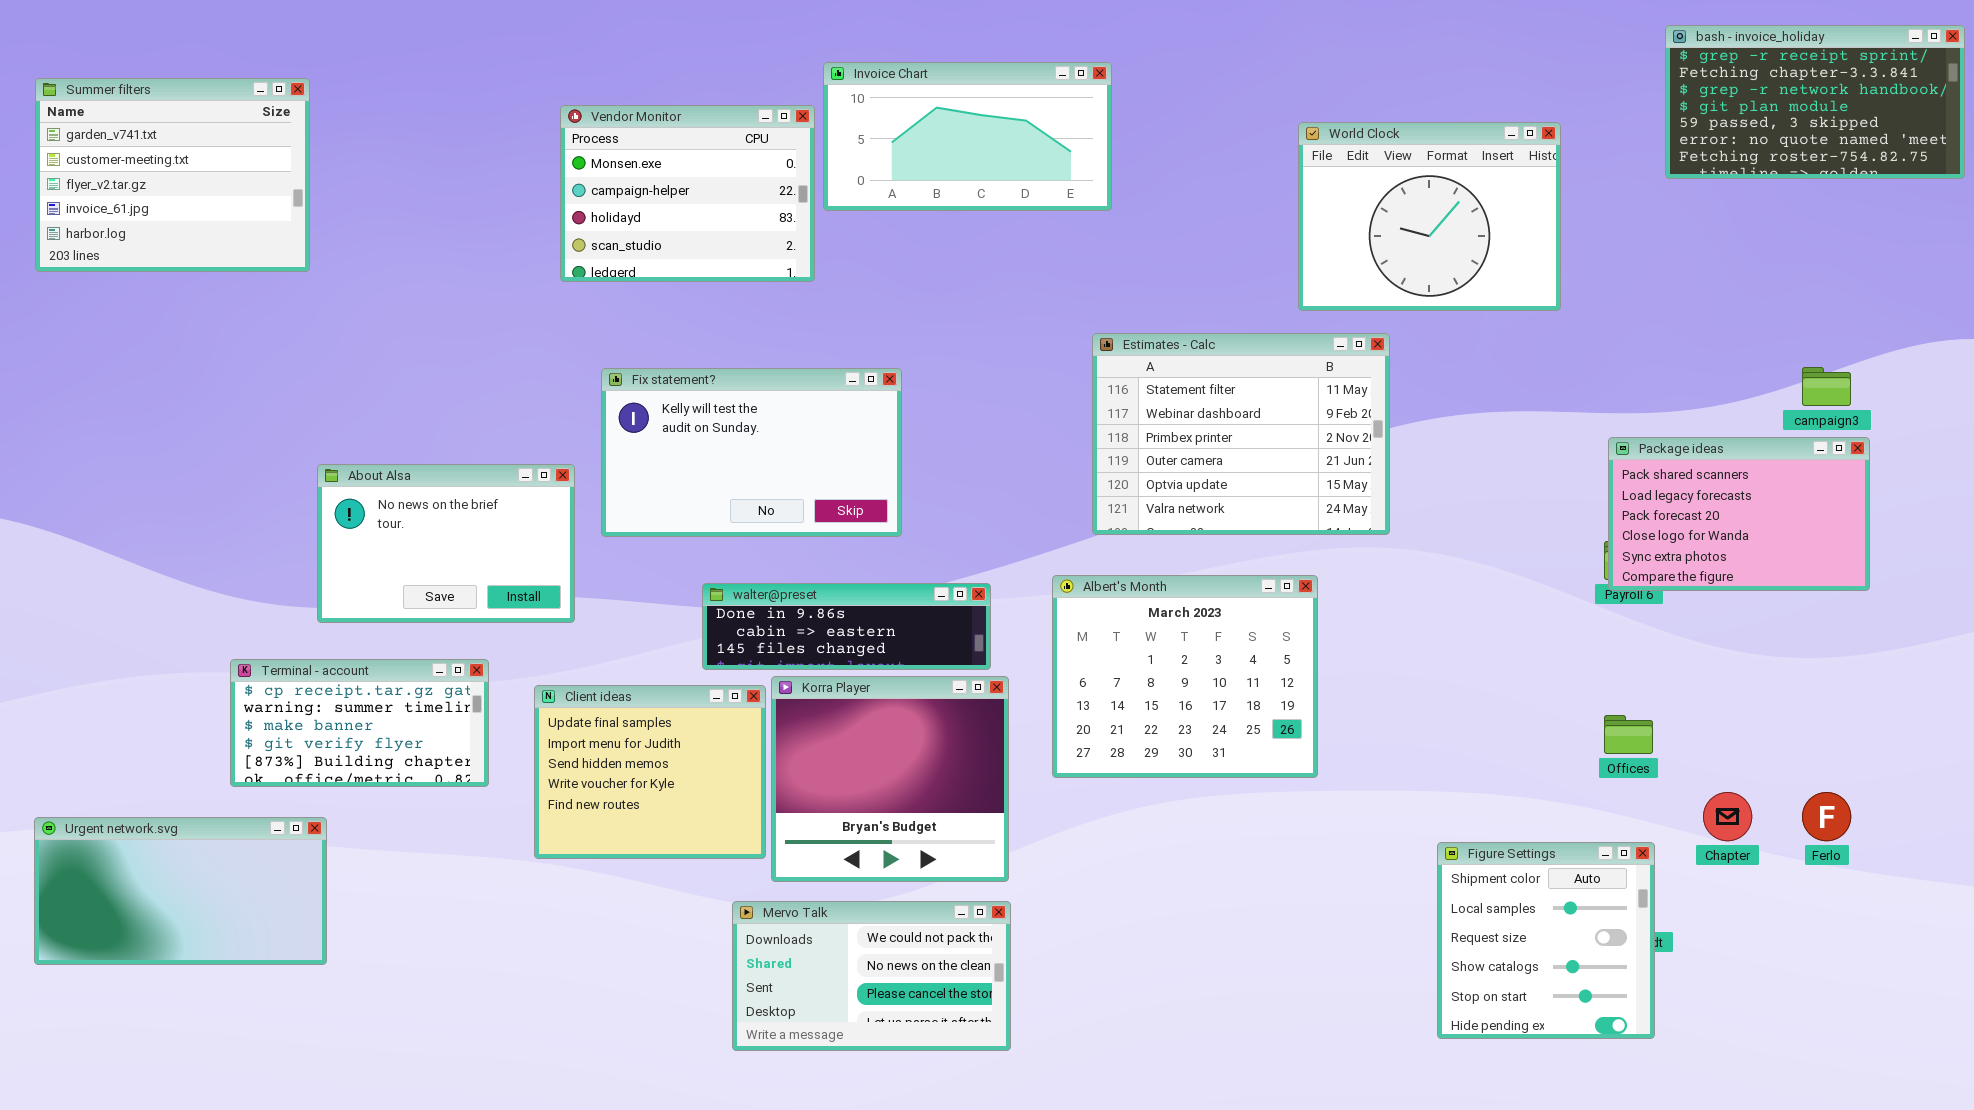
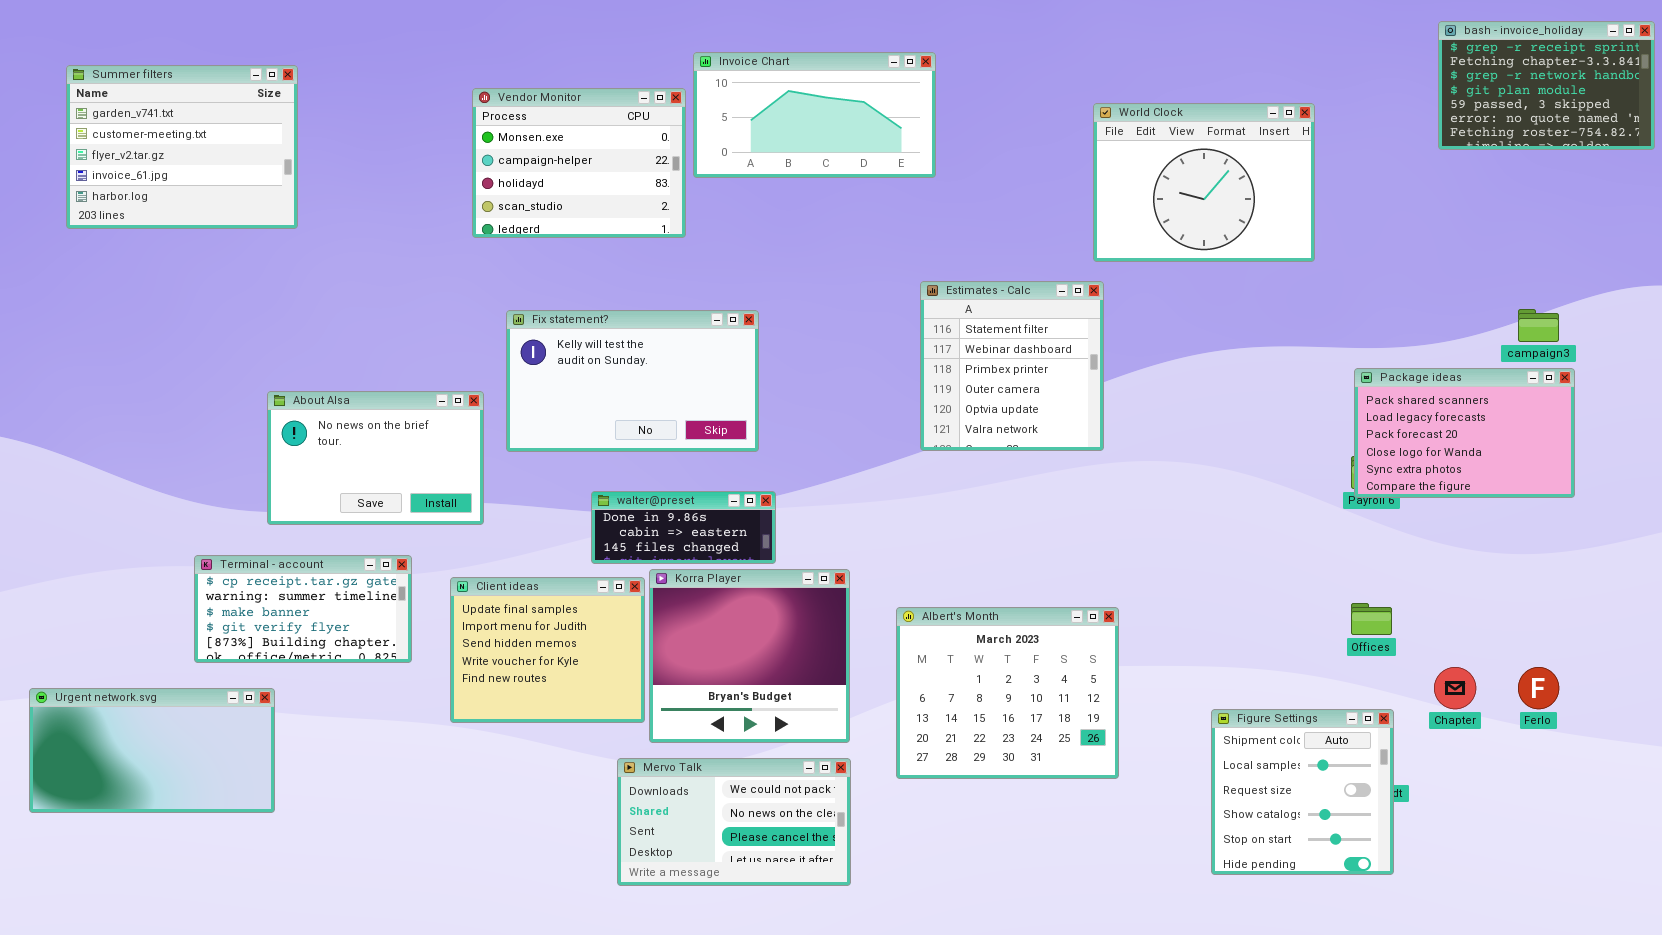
bash - invoice_holiday: [1665,25,1965,179] -> [1438,21,1655,150], resized
Summer filters: [35,78,310,272] -> [66,65,298,229], moved
Estimates - Calc: [1092,333,1390,535] -> [920,281,1104,451], resized
Albert's Month: [1052,575,1318,778] -> [896,607,1119,779], moved
walter@preset: [702,583,991,670] -> [591,491,776,564], resized

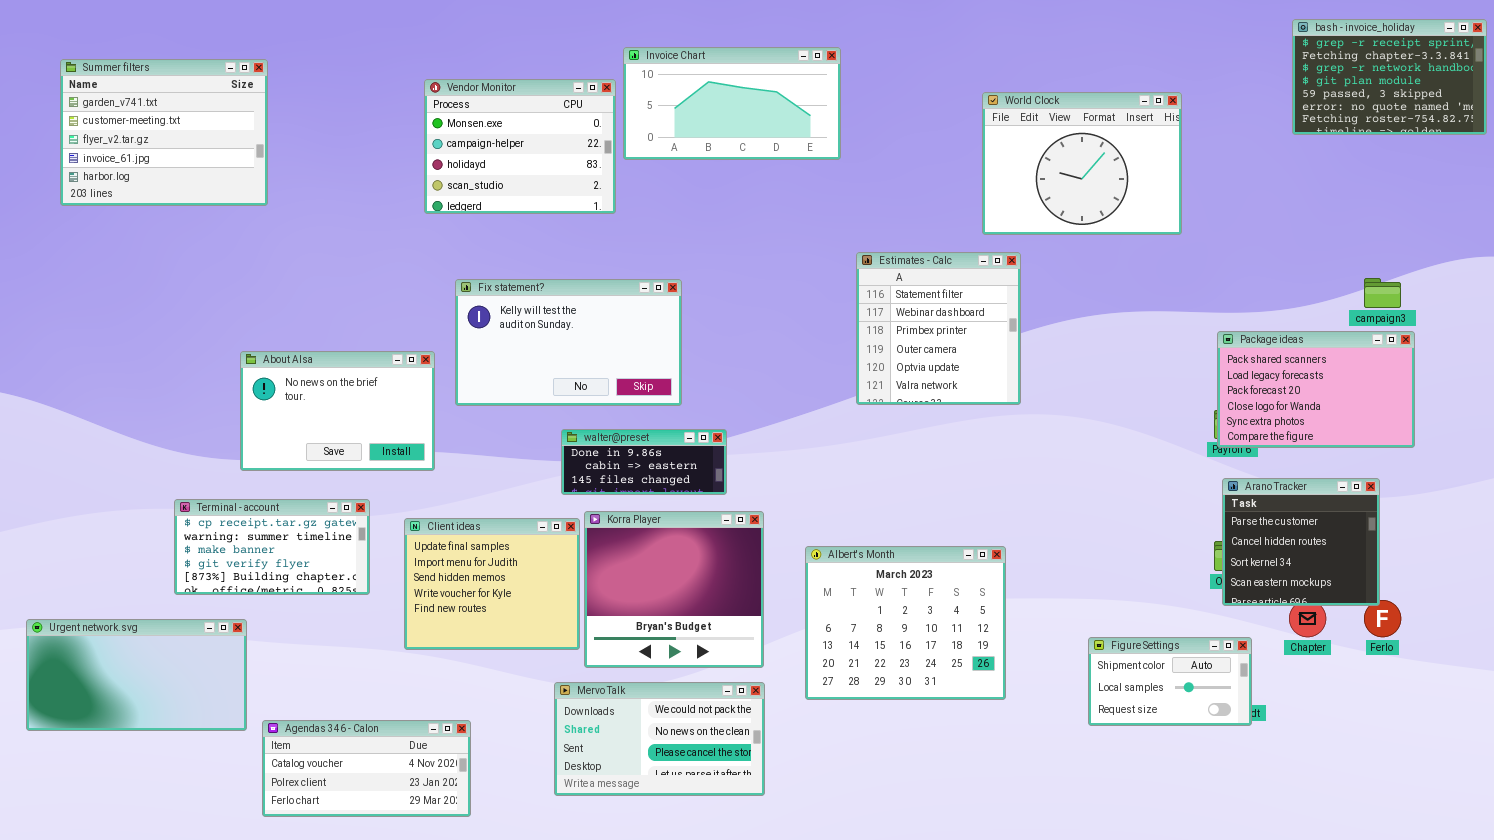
Estimates - Calc: [920,281,1104,451] -> [856,252,1021,405], moved
walter@preset: [591,491,776,564] -> [561,429,727,495], moved
Arano Tracker: none -> [1222,478,1380,606], opened
Figure Settings: [1211,709,1394,875] -> [1088,637,1252,726], resized
Agendas 346 - Calon: none -> [262,720,471,817], opened

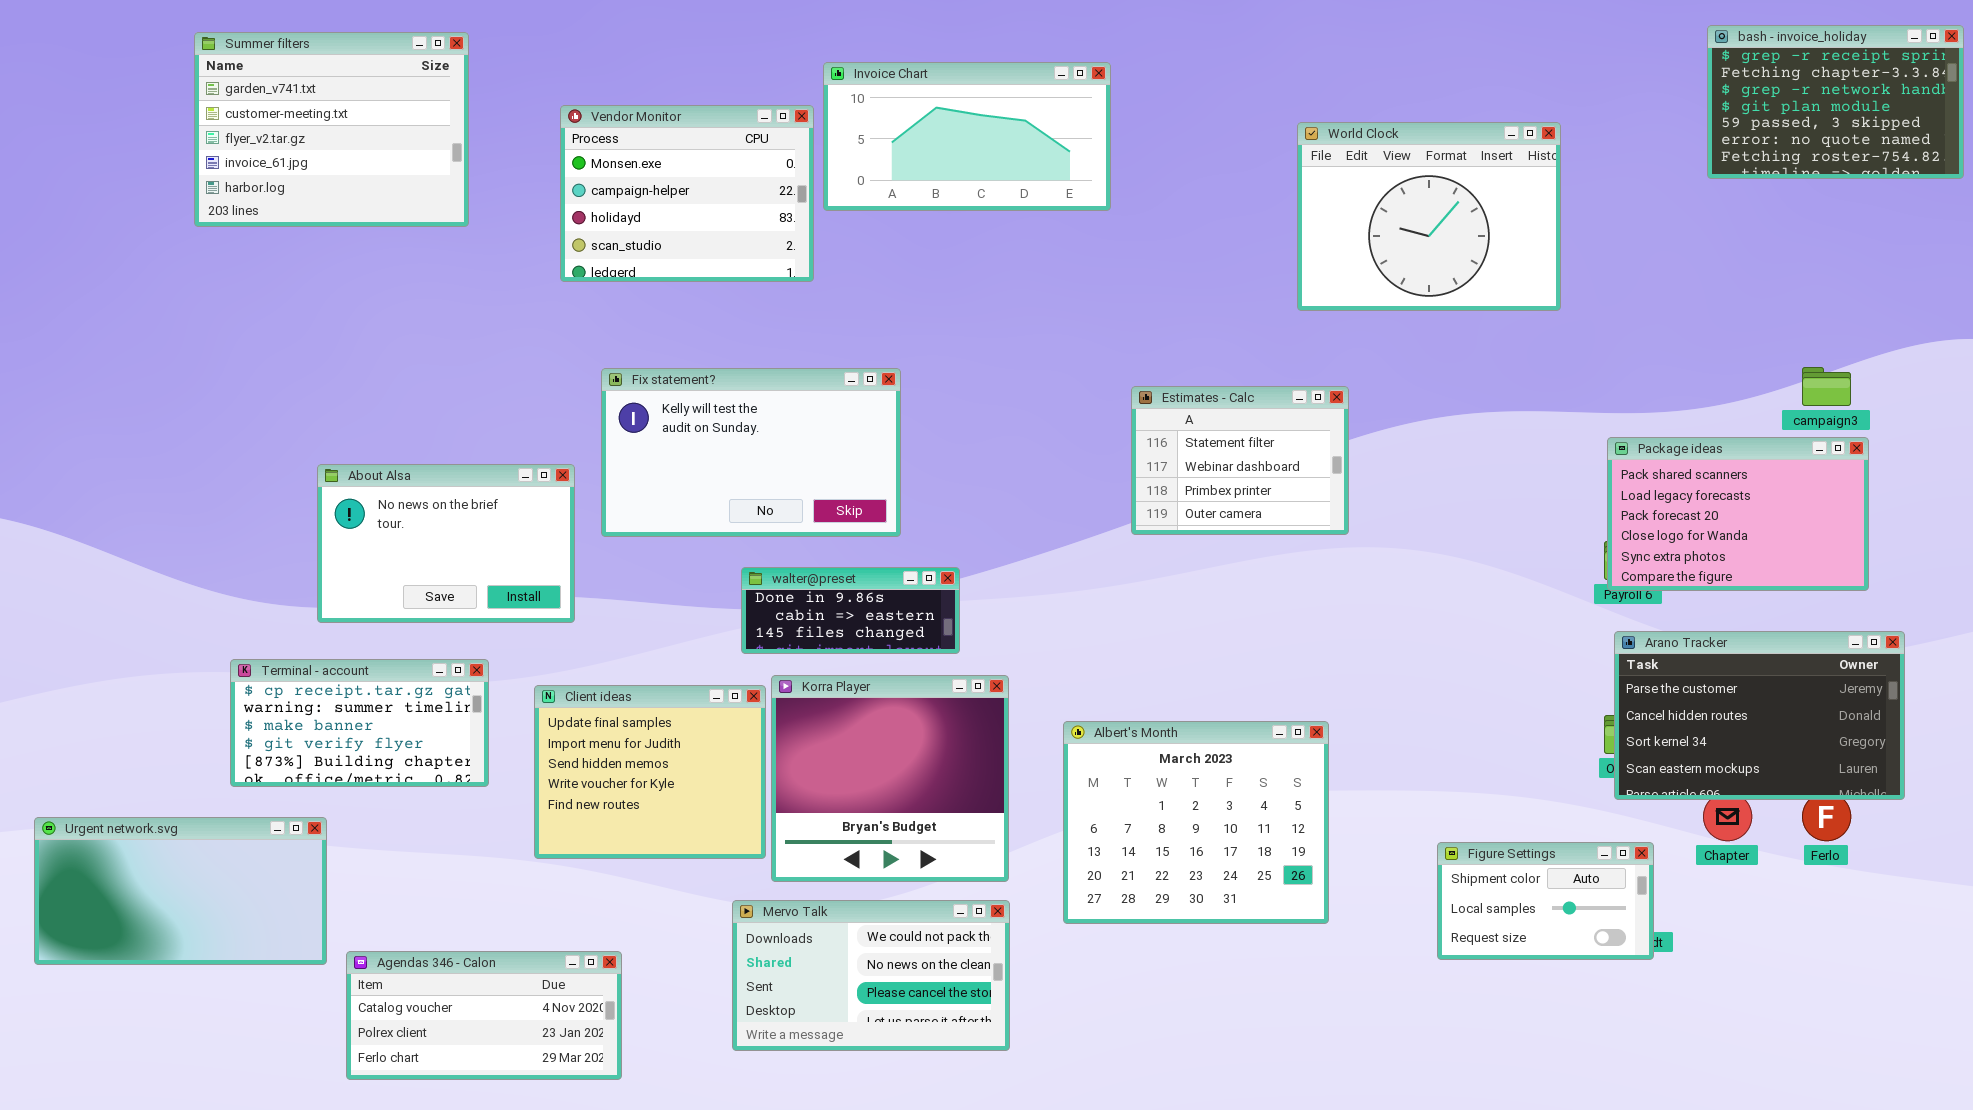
Summer filters: [60,59,268,206] -> [194,32,469,227], moved
Estimates - Calc: [856,252,1021,405] -> [1131,386,1349,535], resized
Arano Tracker: [1222,478,1380,606] -> [1614,631,1905,800], resized

